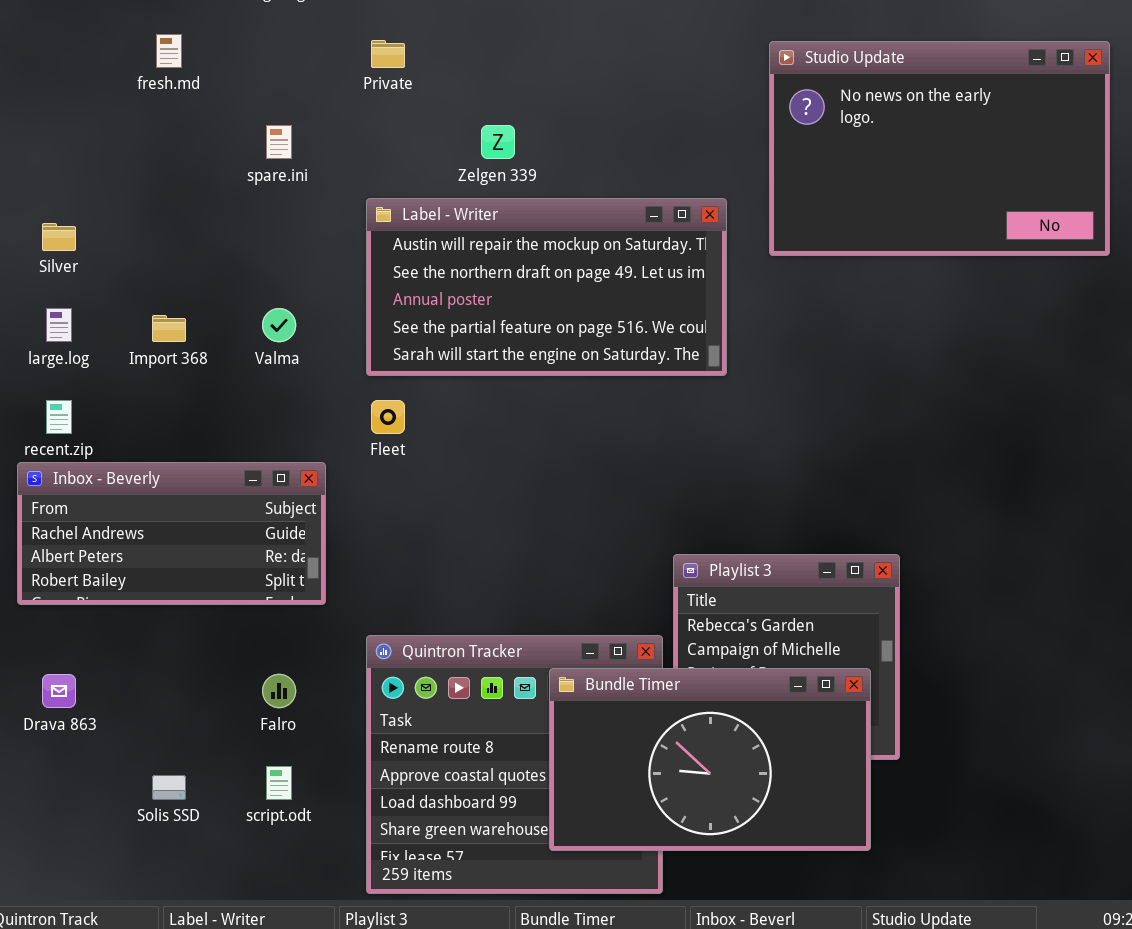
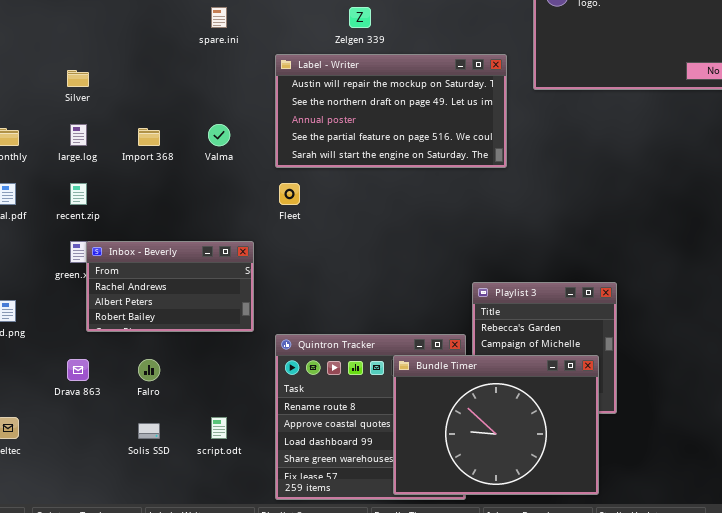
Inbox - Beverly: [17,462,326,605] -> [86,241,254,332], moved, resized
Bundle Timer: [549,668,871,851] -> [393,355,599,495], resized
Falro: [262,674,296,708] -> [138,359,160,381], moved

